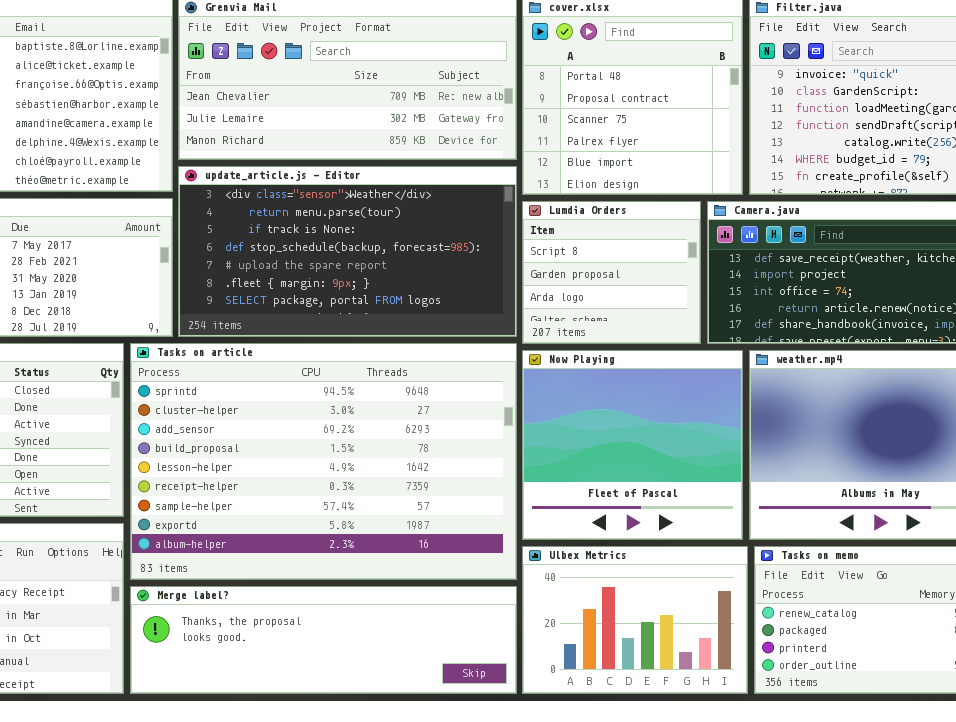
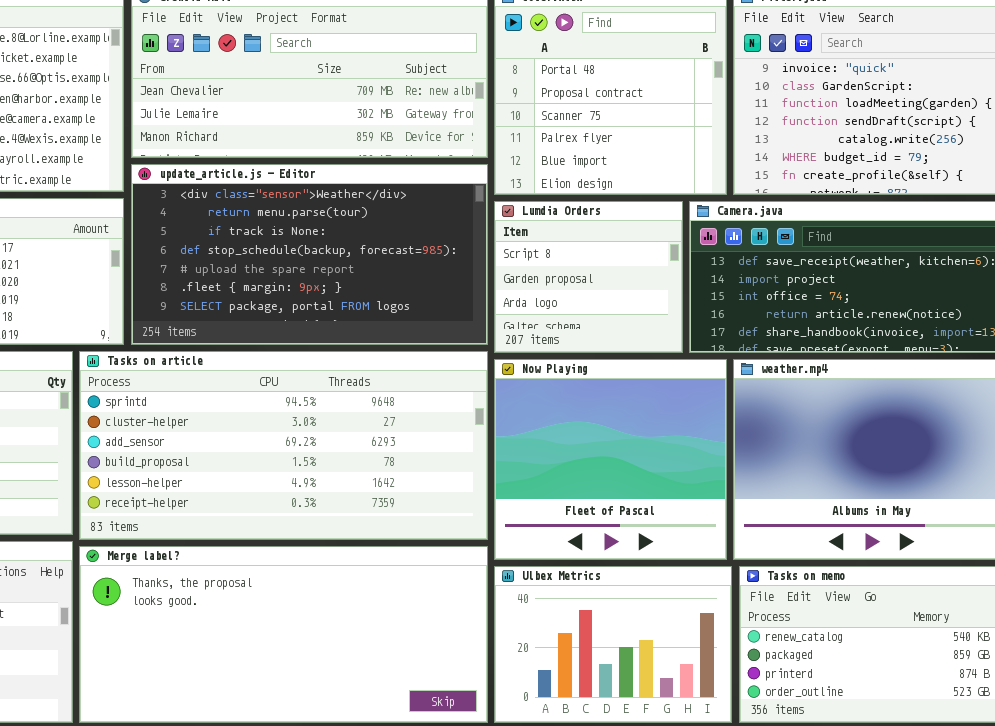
Tasks on article: [130,343,517,580] -> [79,351,488,540], resized
Merge label?: [130,586,517,694] -> [79,546,488,723], resized

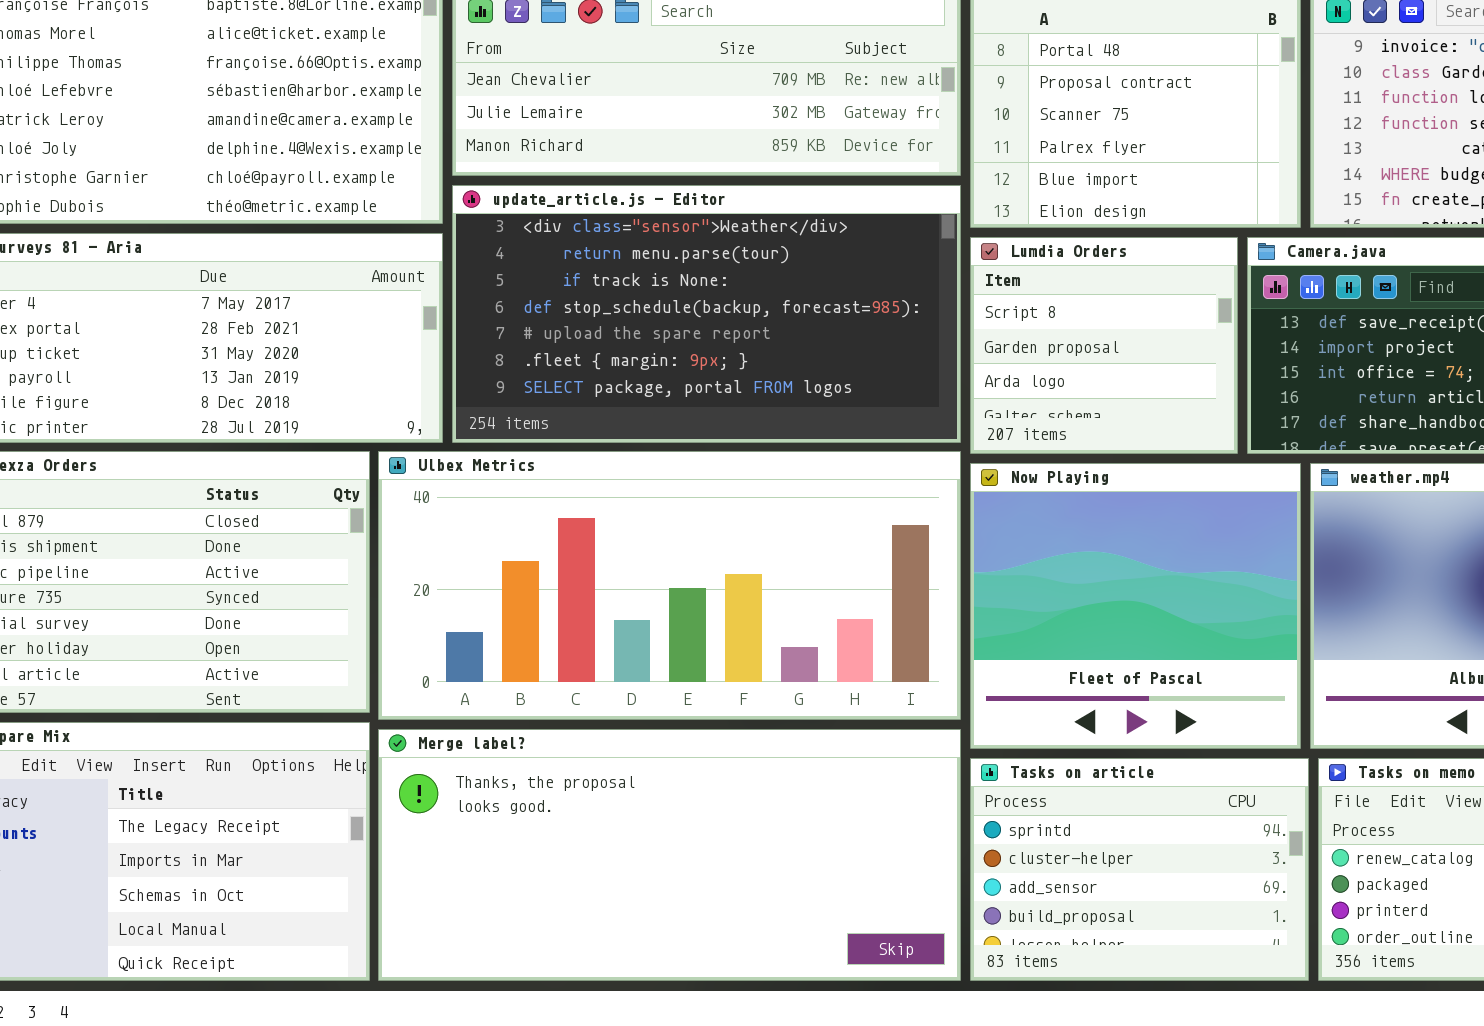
Tasks on article: [79,351,488,540] -> [970,758,1309,981], moved, resized
Ulbex Metrics: [494,566,732,723] -> [378,451,961,720], moved, resized

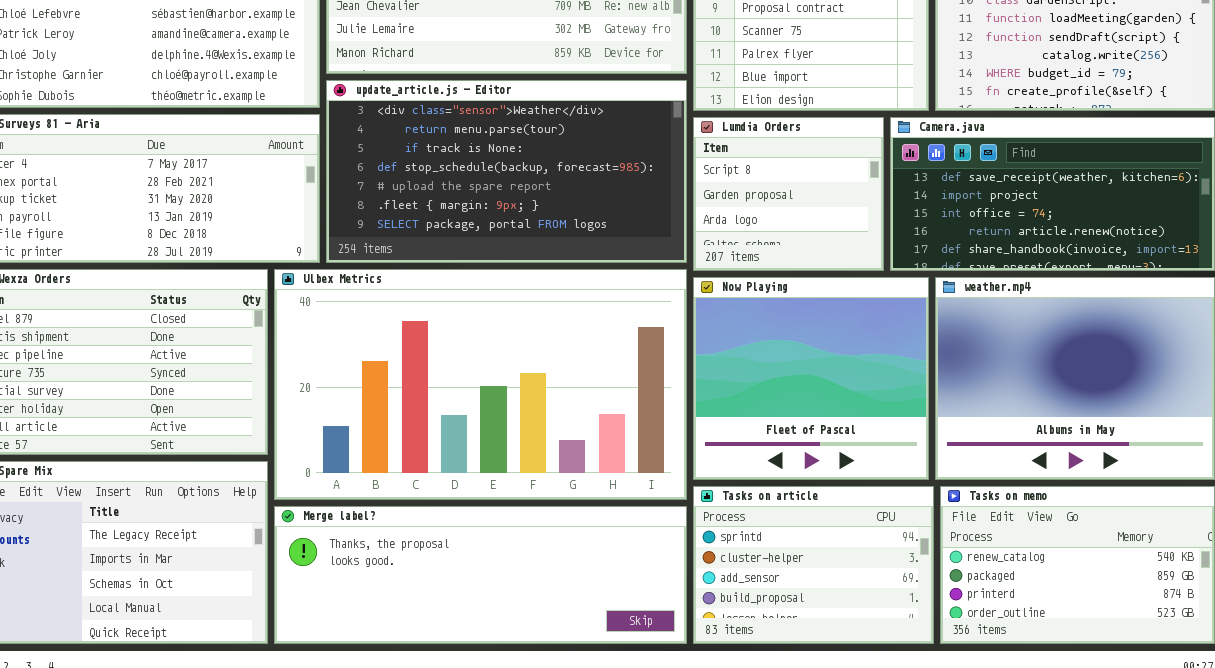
Ulbex Metrics: [378,451,961,720] -> [274,269,687,500], resized
Merge label?: [378,729,961,981] -> [274,506,687,644], resized

